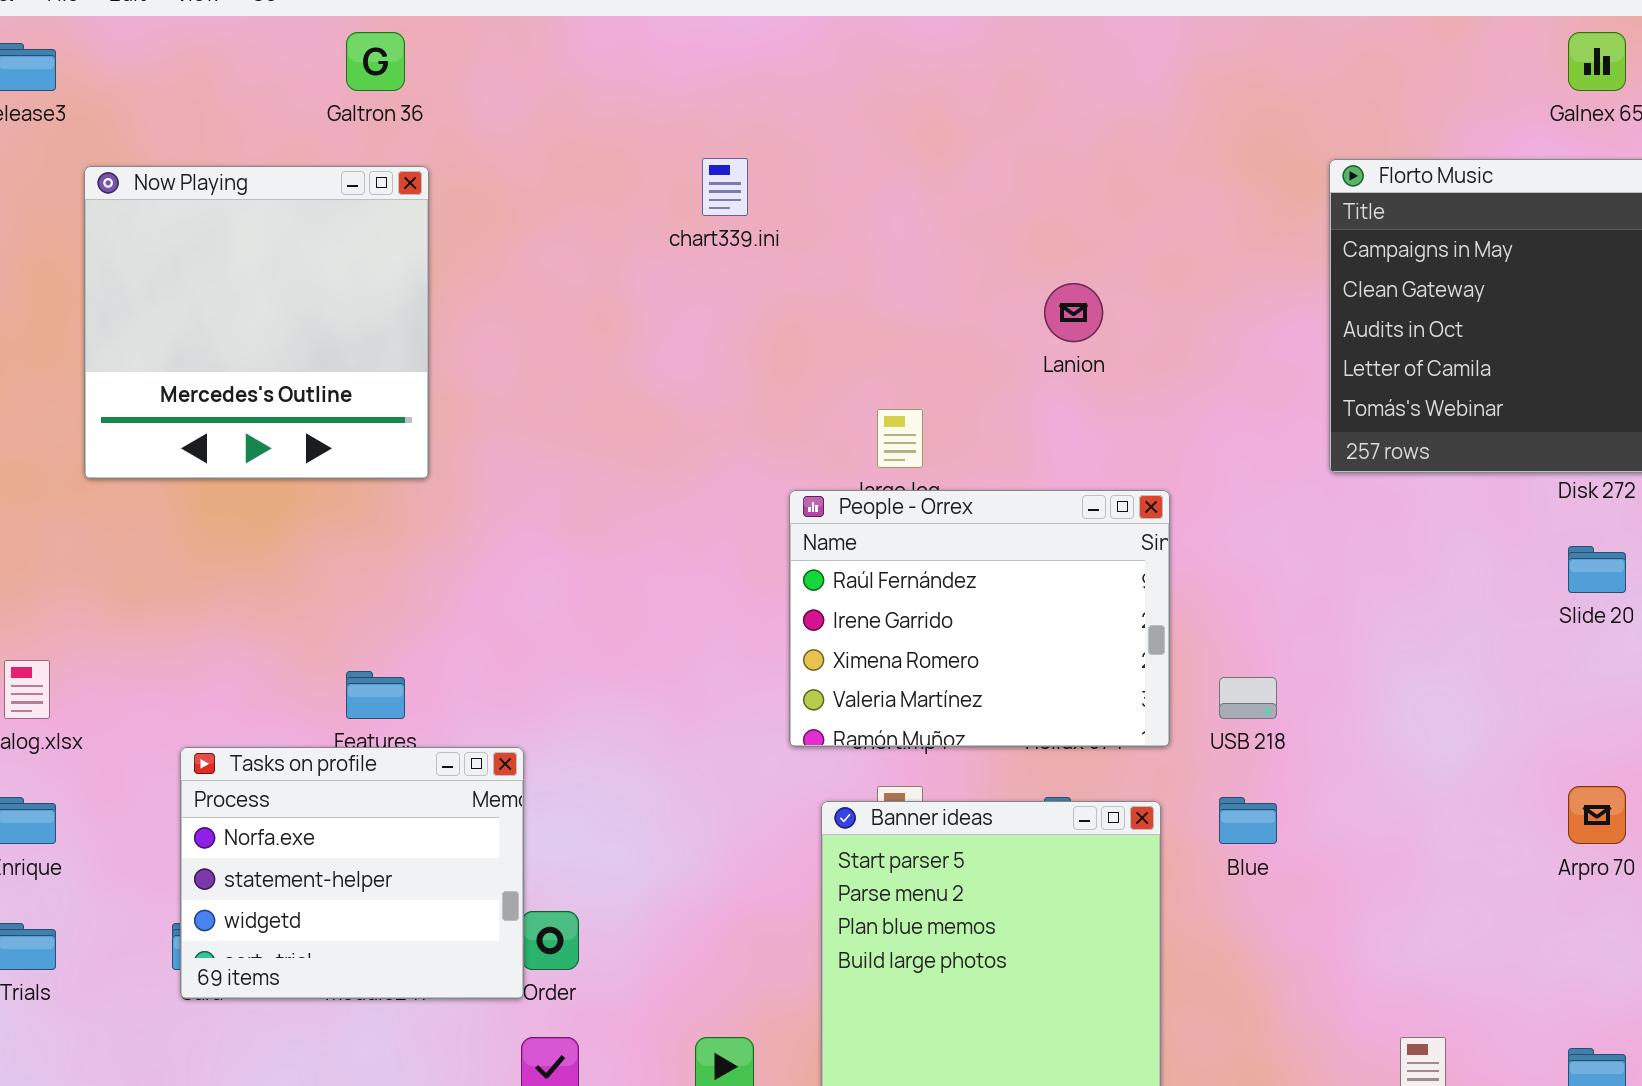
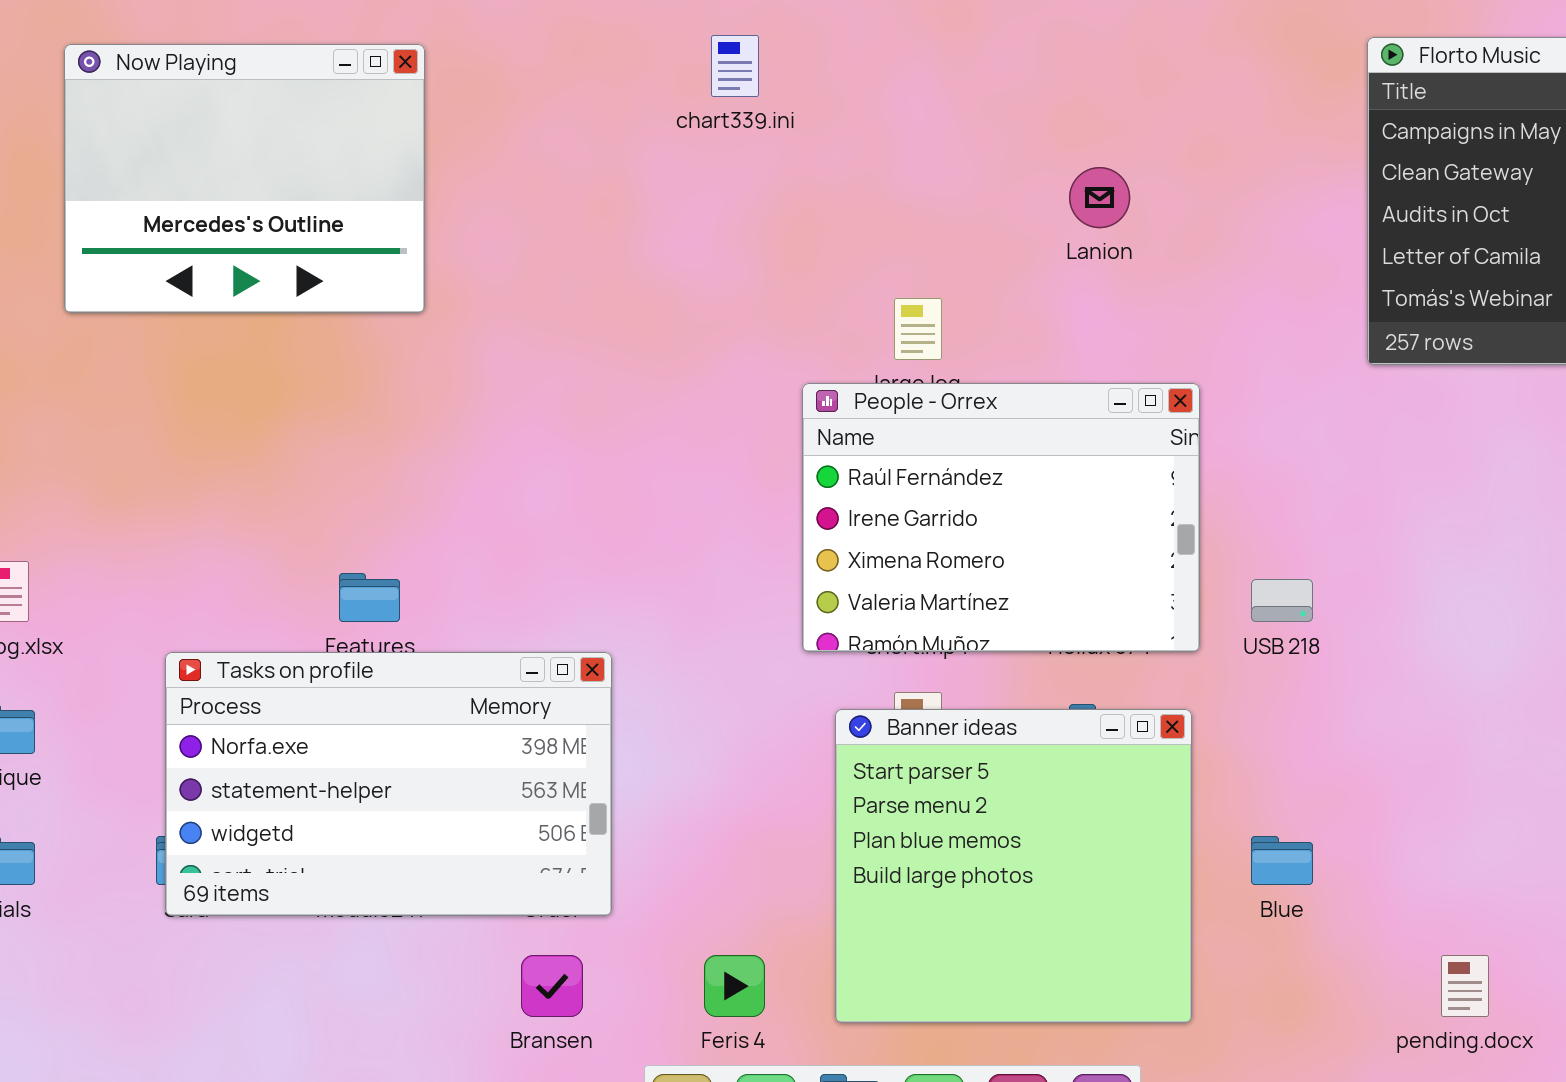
Now Playing: [84,166,429,479] -> [64,44,425,313], resized
Tasks on profile: [180,747,524,999] -> [165,652,612,916], resized
Blue: [1219,797,1277,844] -> [1251,836,1313,885], moved

